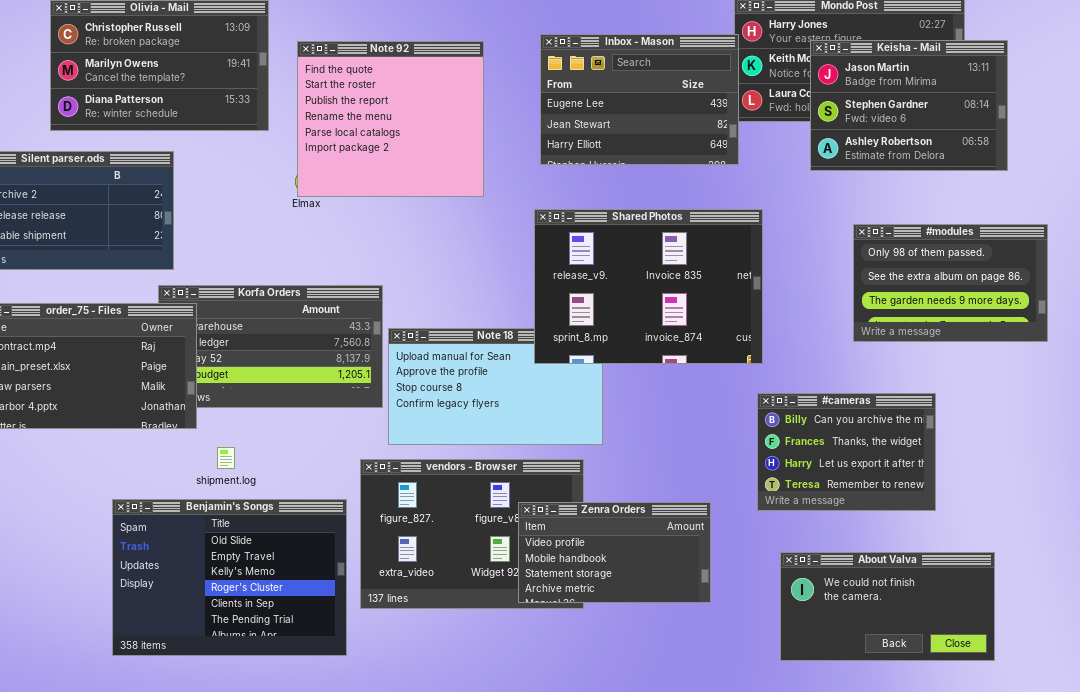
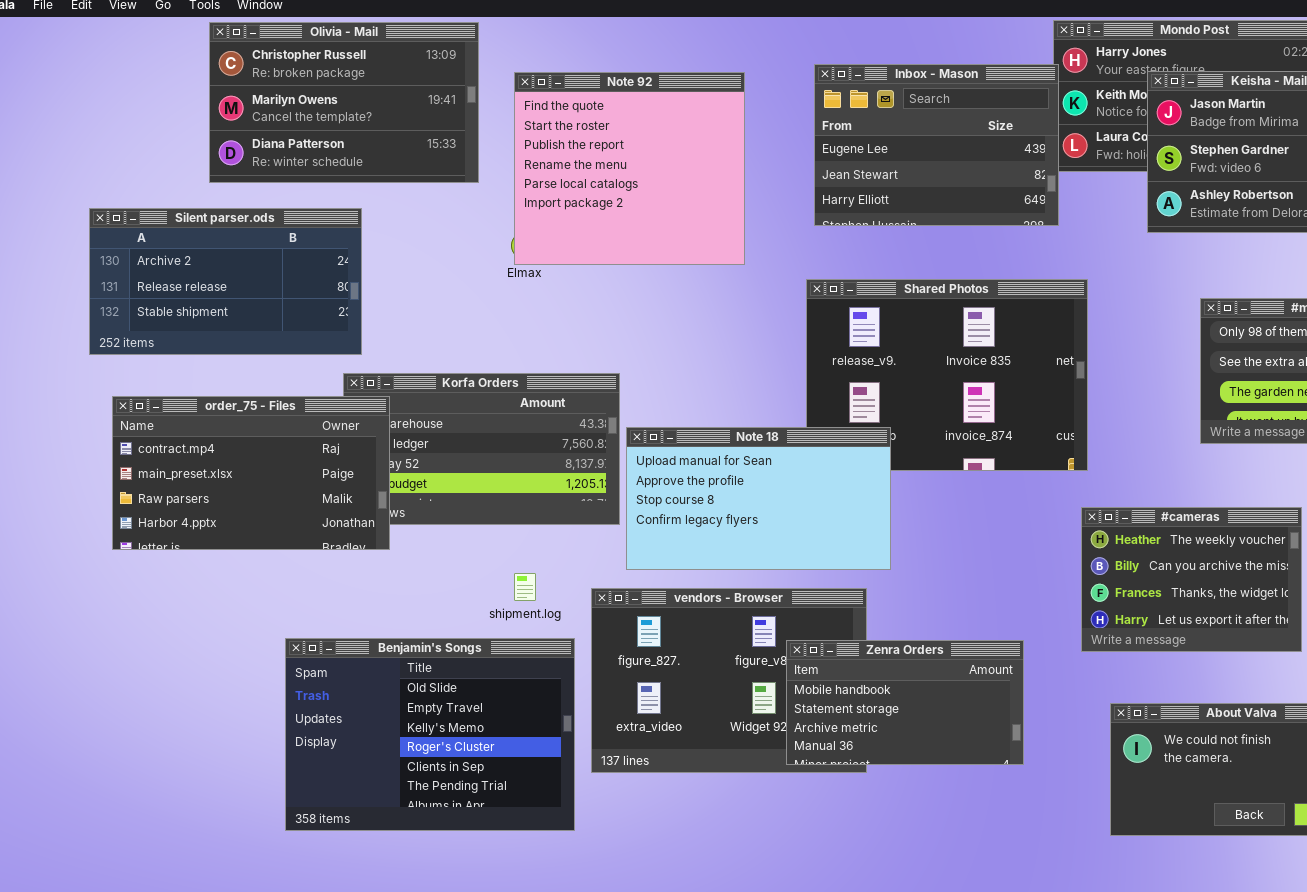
Note 18: [388,328,603,445] -> [626,427,891,570], raised
#cameras: [757,393,936,511] -> [1081,507,1302,652], scrolled up 1 row
shipment.log: [217,447,235,469] -> [514,573,536,601], moved
Zenra Orders: [518,502,711,603] -> [786,640,1024,765], scrolled down 1 row

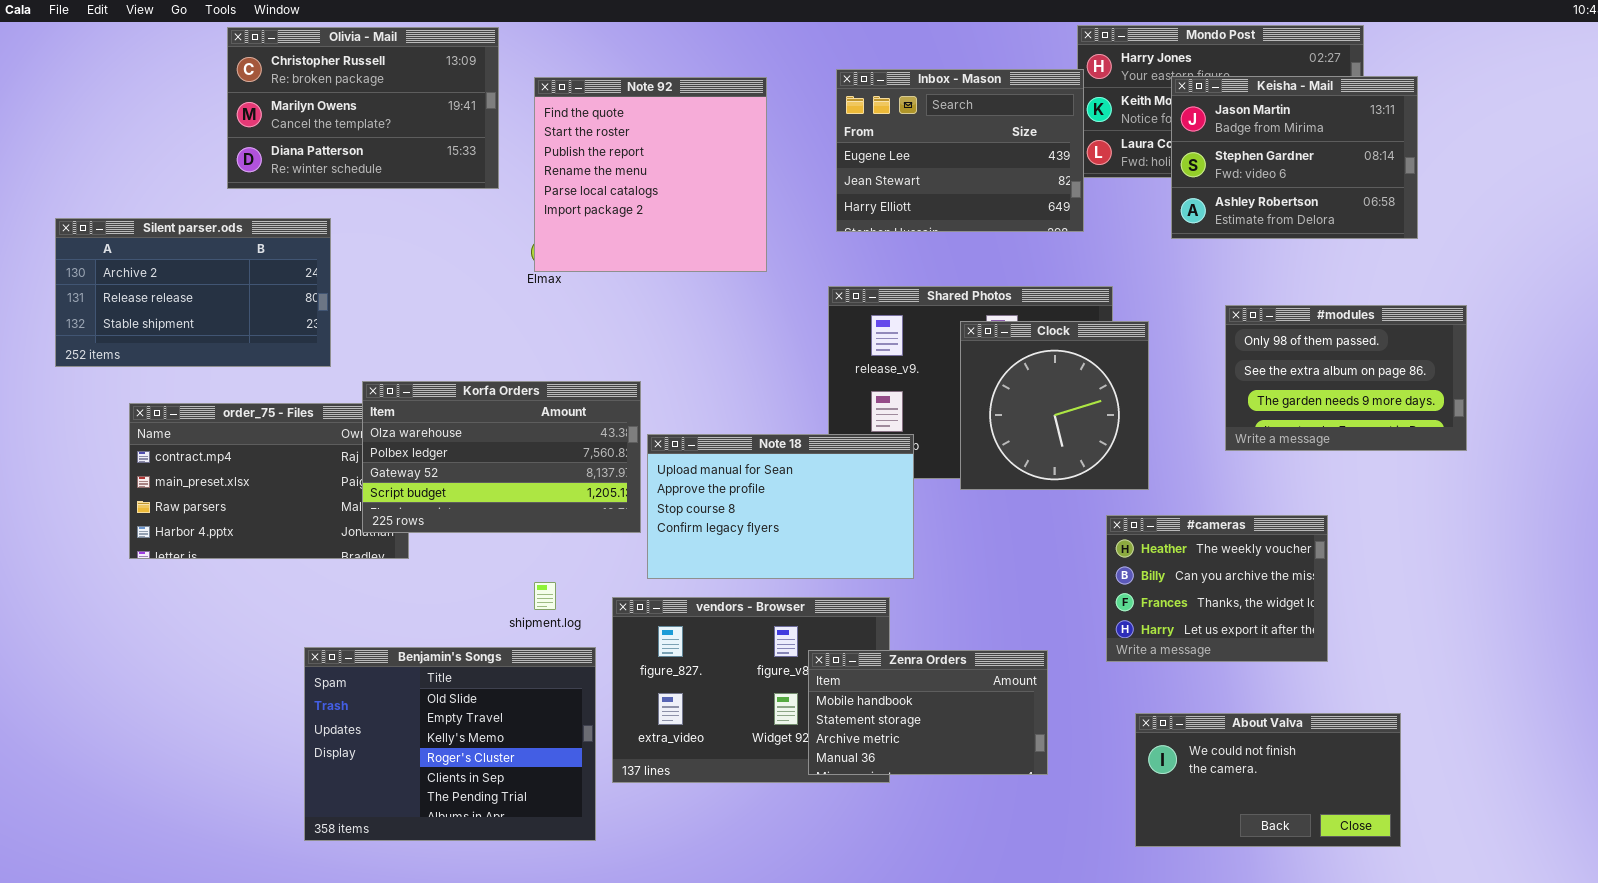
Silent parser.ods: [89,208,362,355] -> [55,218,331,367], moved
Clock: none -> [960,321,1149,490], opened
Korfa Orders: [343,373,620,525] -> [362,381,641,533], raised

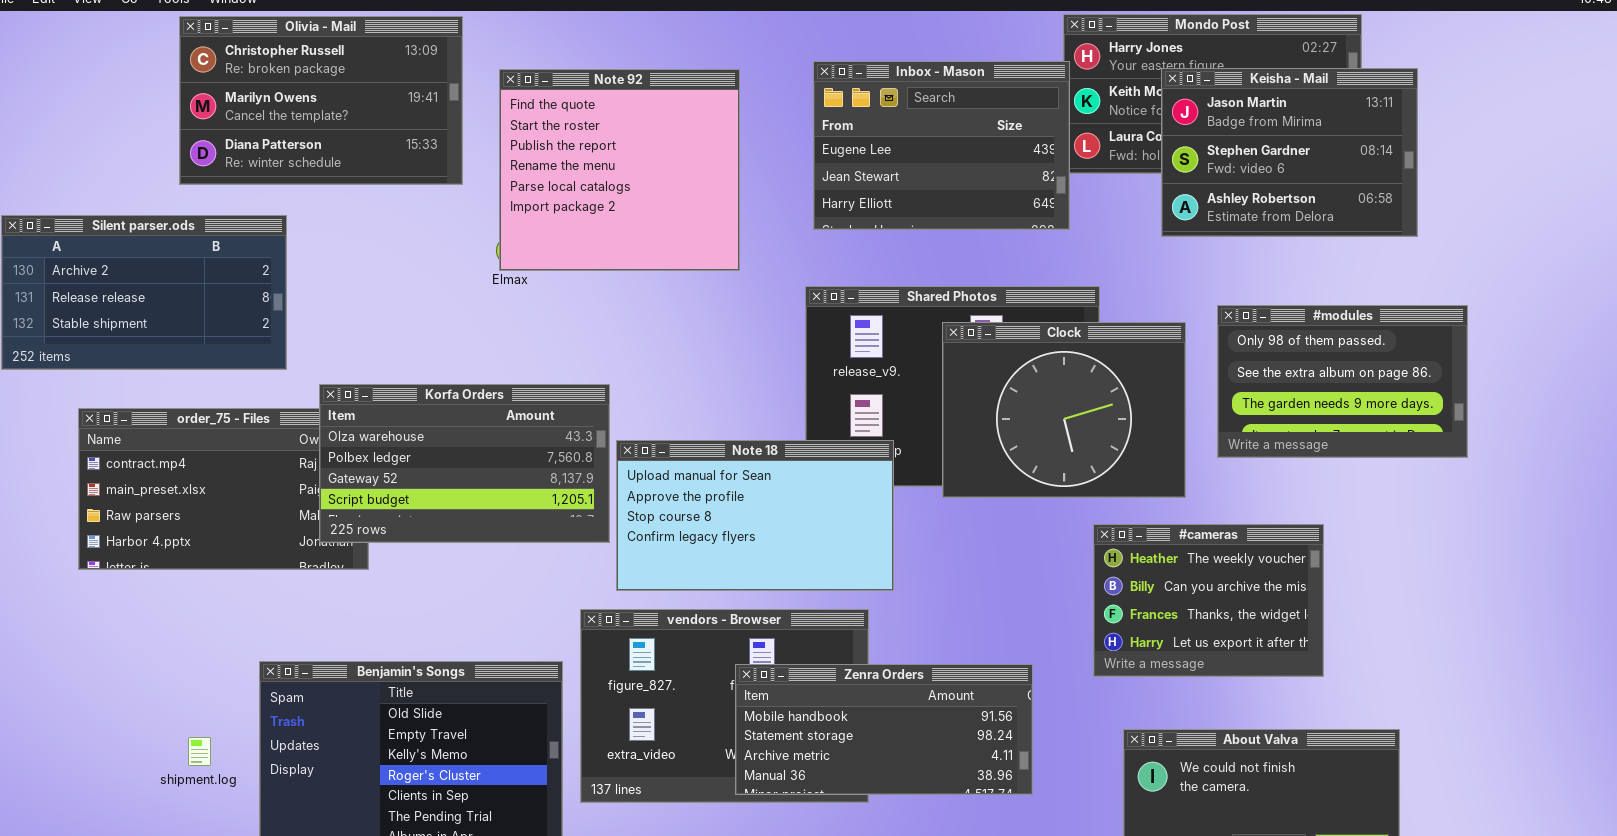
Clock: [960,321,1149,490] -> [942,322,1186,498], resized
shipment.log: [534,582,556,610] -> [188,737,211,766], moved
Zenra Orders: [808,650,1048,775] -> [735,664,1033,795], resized

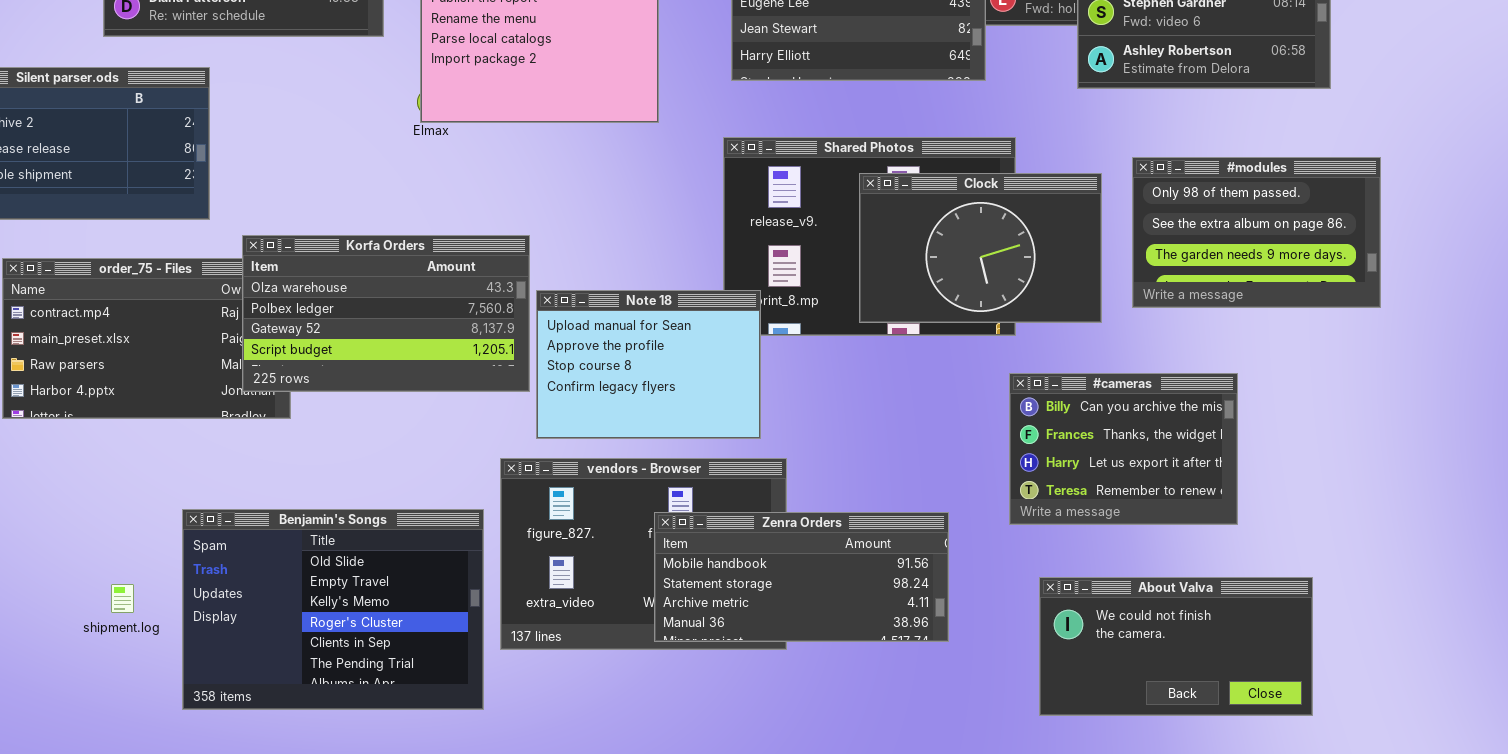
Clock: [942,322,1186,498] -> [859,173,1102,323], resized
Note 18: [616,440,894,591] -> [536,290,761,439], resized
#cameras: [1093,524,1324,677] -> [1009,373,1238,525], scrolled down 1 row

